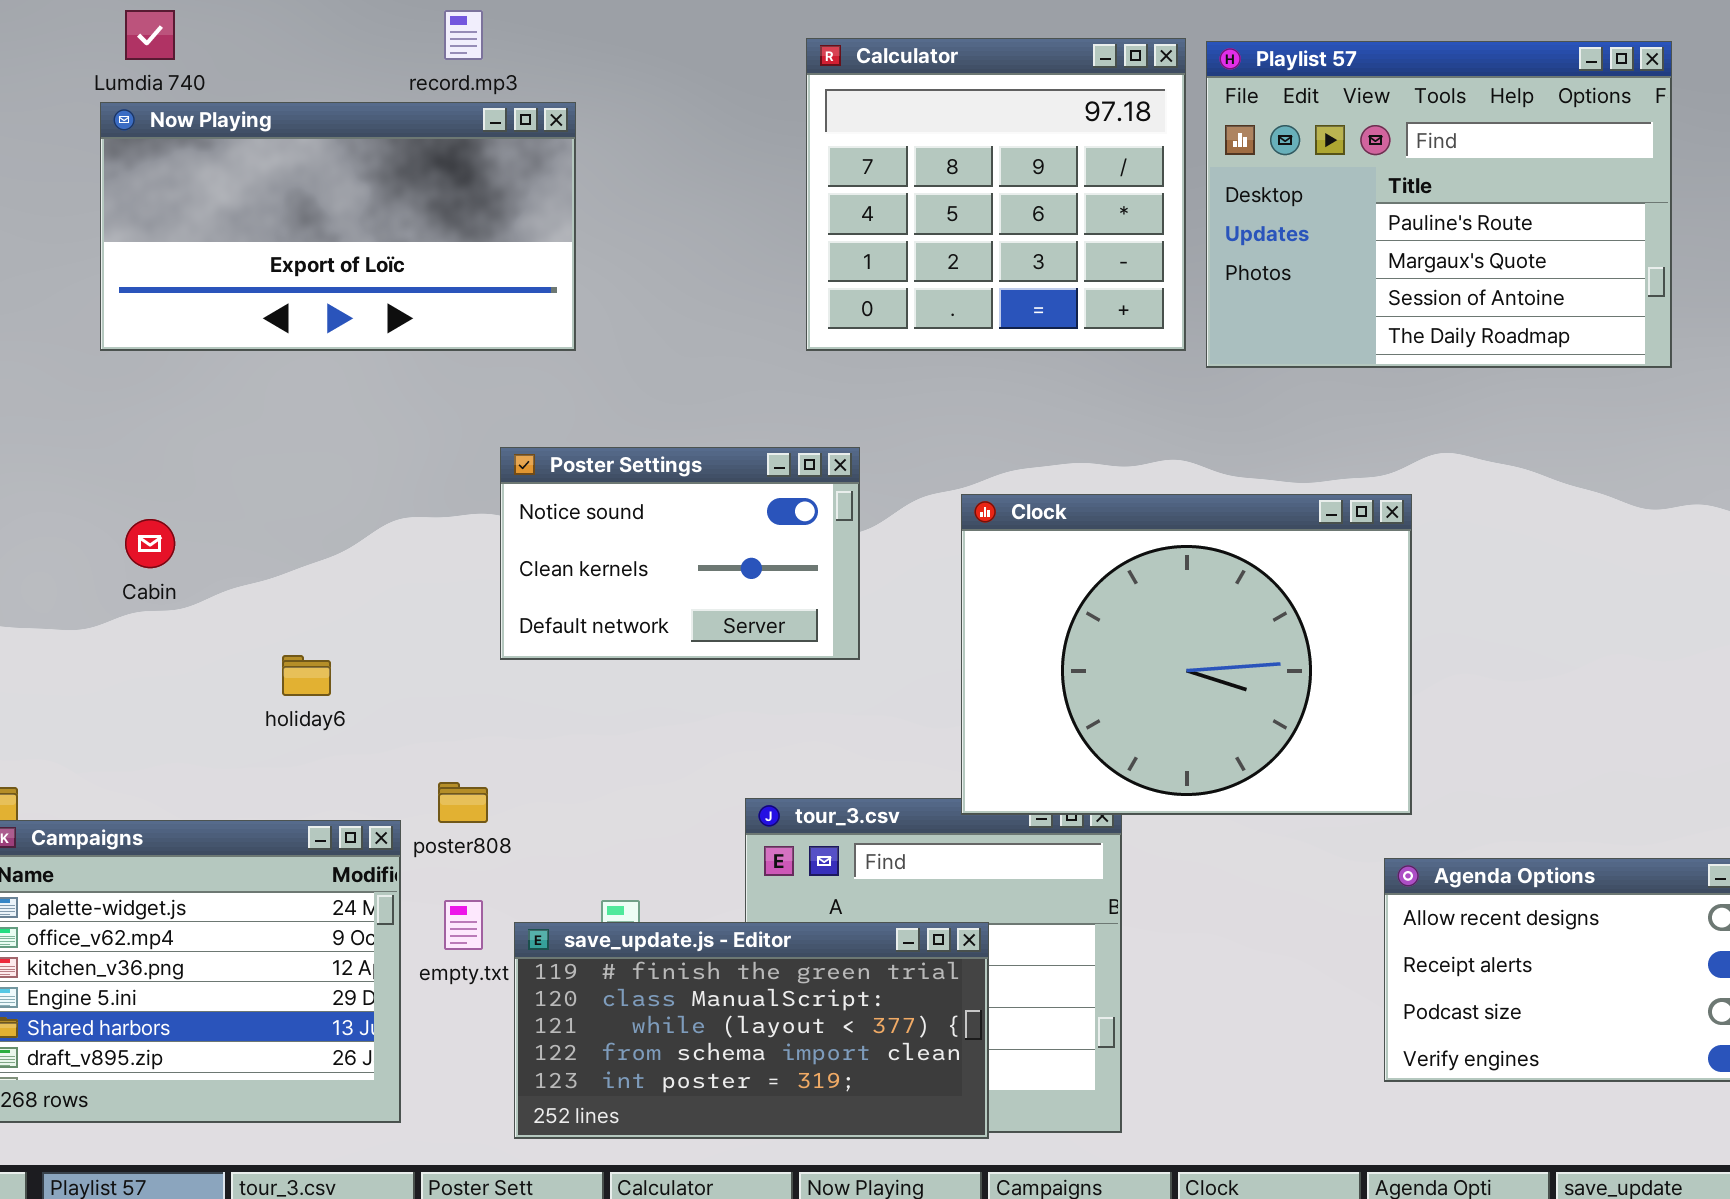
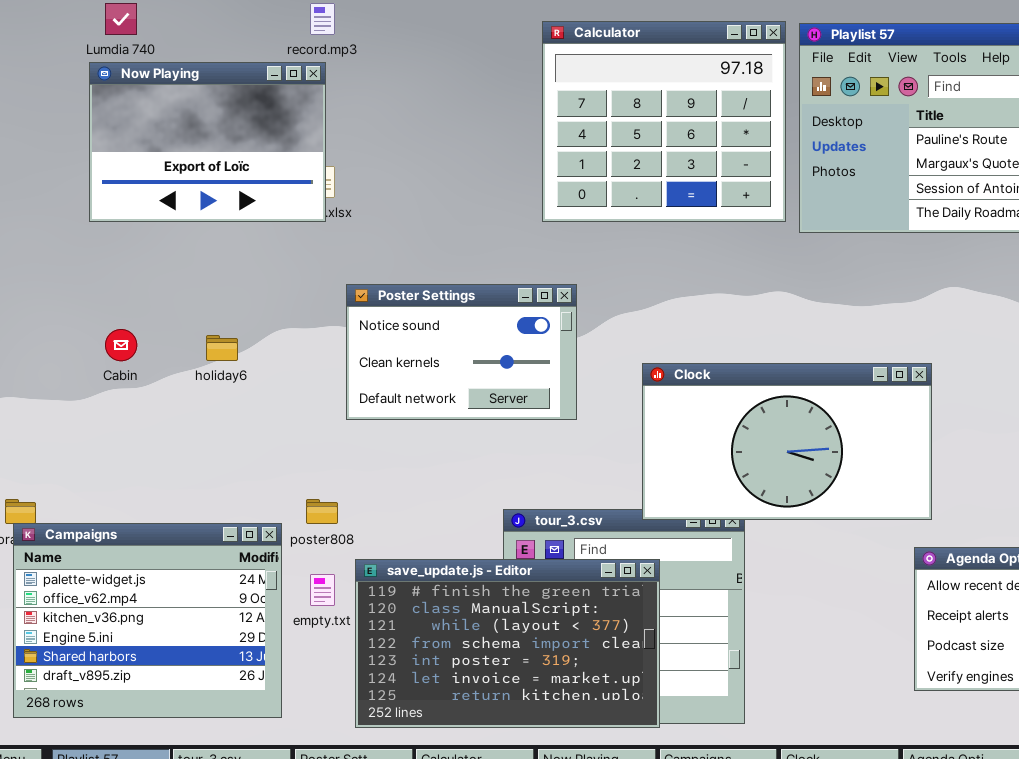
Now Playing: [100,102,576,351] -> [89,62,326,222], resized
Clock: [961,494,1412,815] -> [642,363,932,520], resized
holiday6: [282,655,331,696] -> [206,335,238,361], moved
save_update.js - Editor: [514,922,989,1139] -> [355,559,660,728], resized

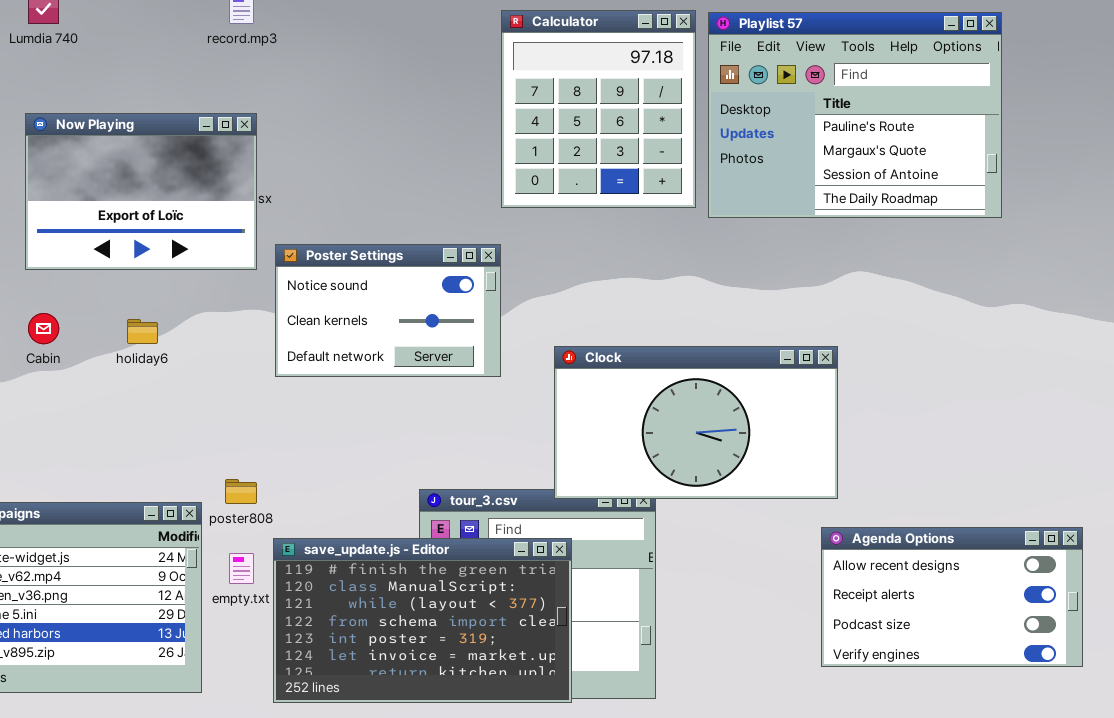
Calculator: [542,21,786,222] -> [501,10,696,208], resized
Now Playing: [89,62,326,222] -> [25,113,257,270], moved
Poster Settings: [346,284,577,420] -> [275,244,501,377], moved

